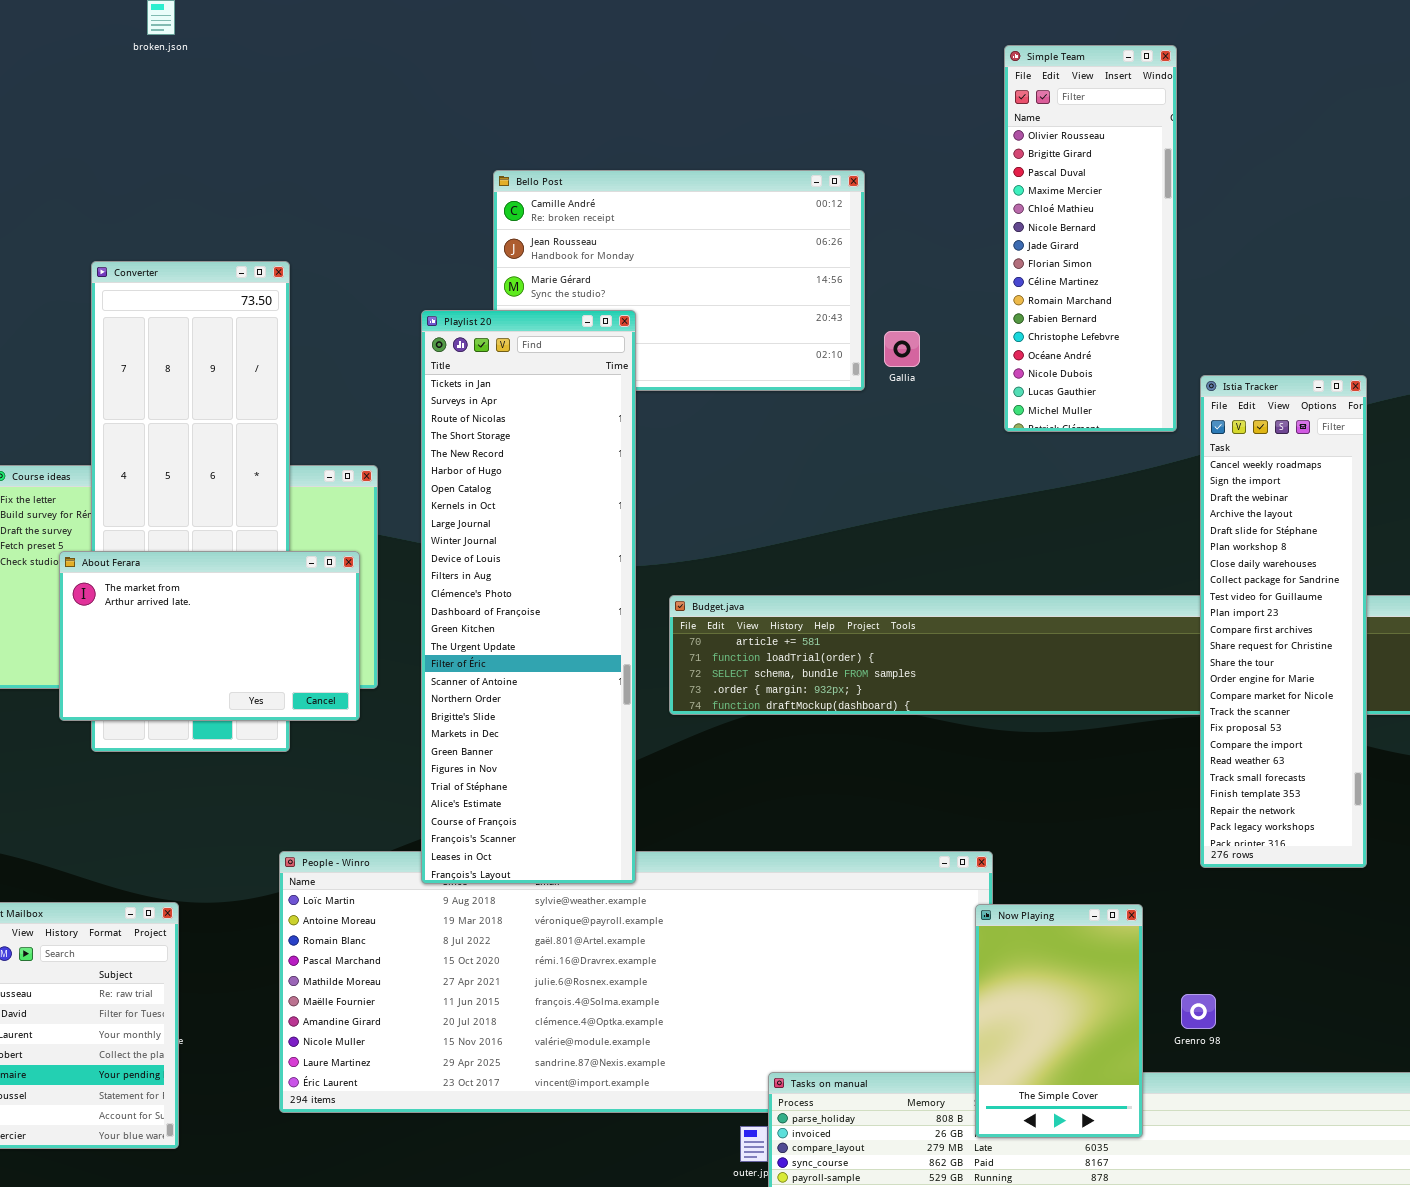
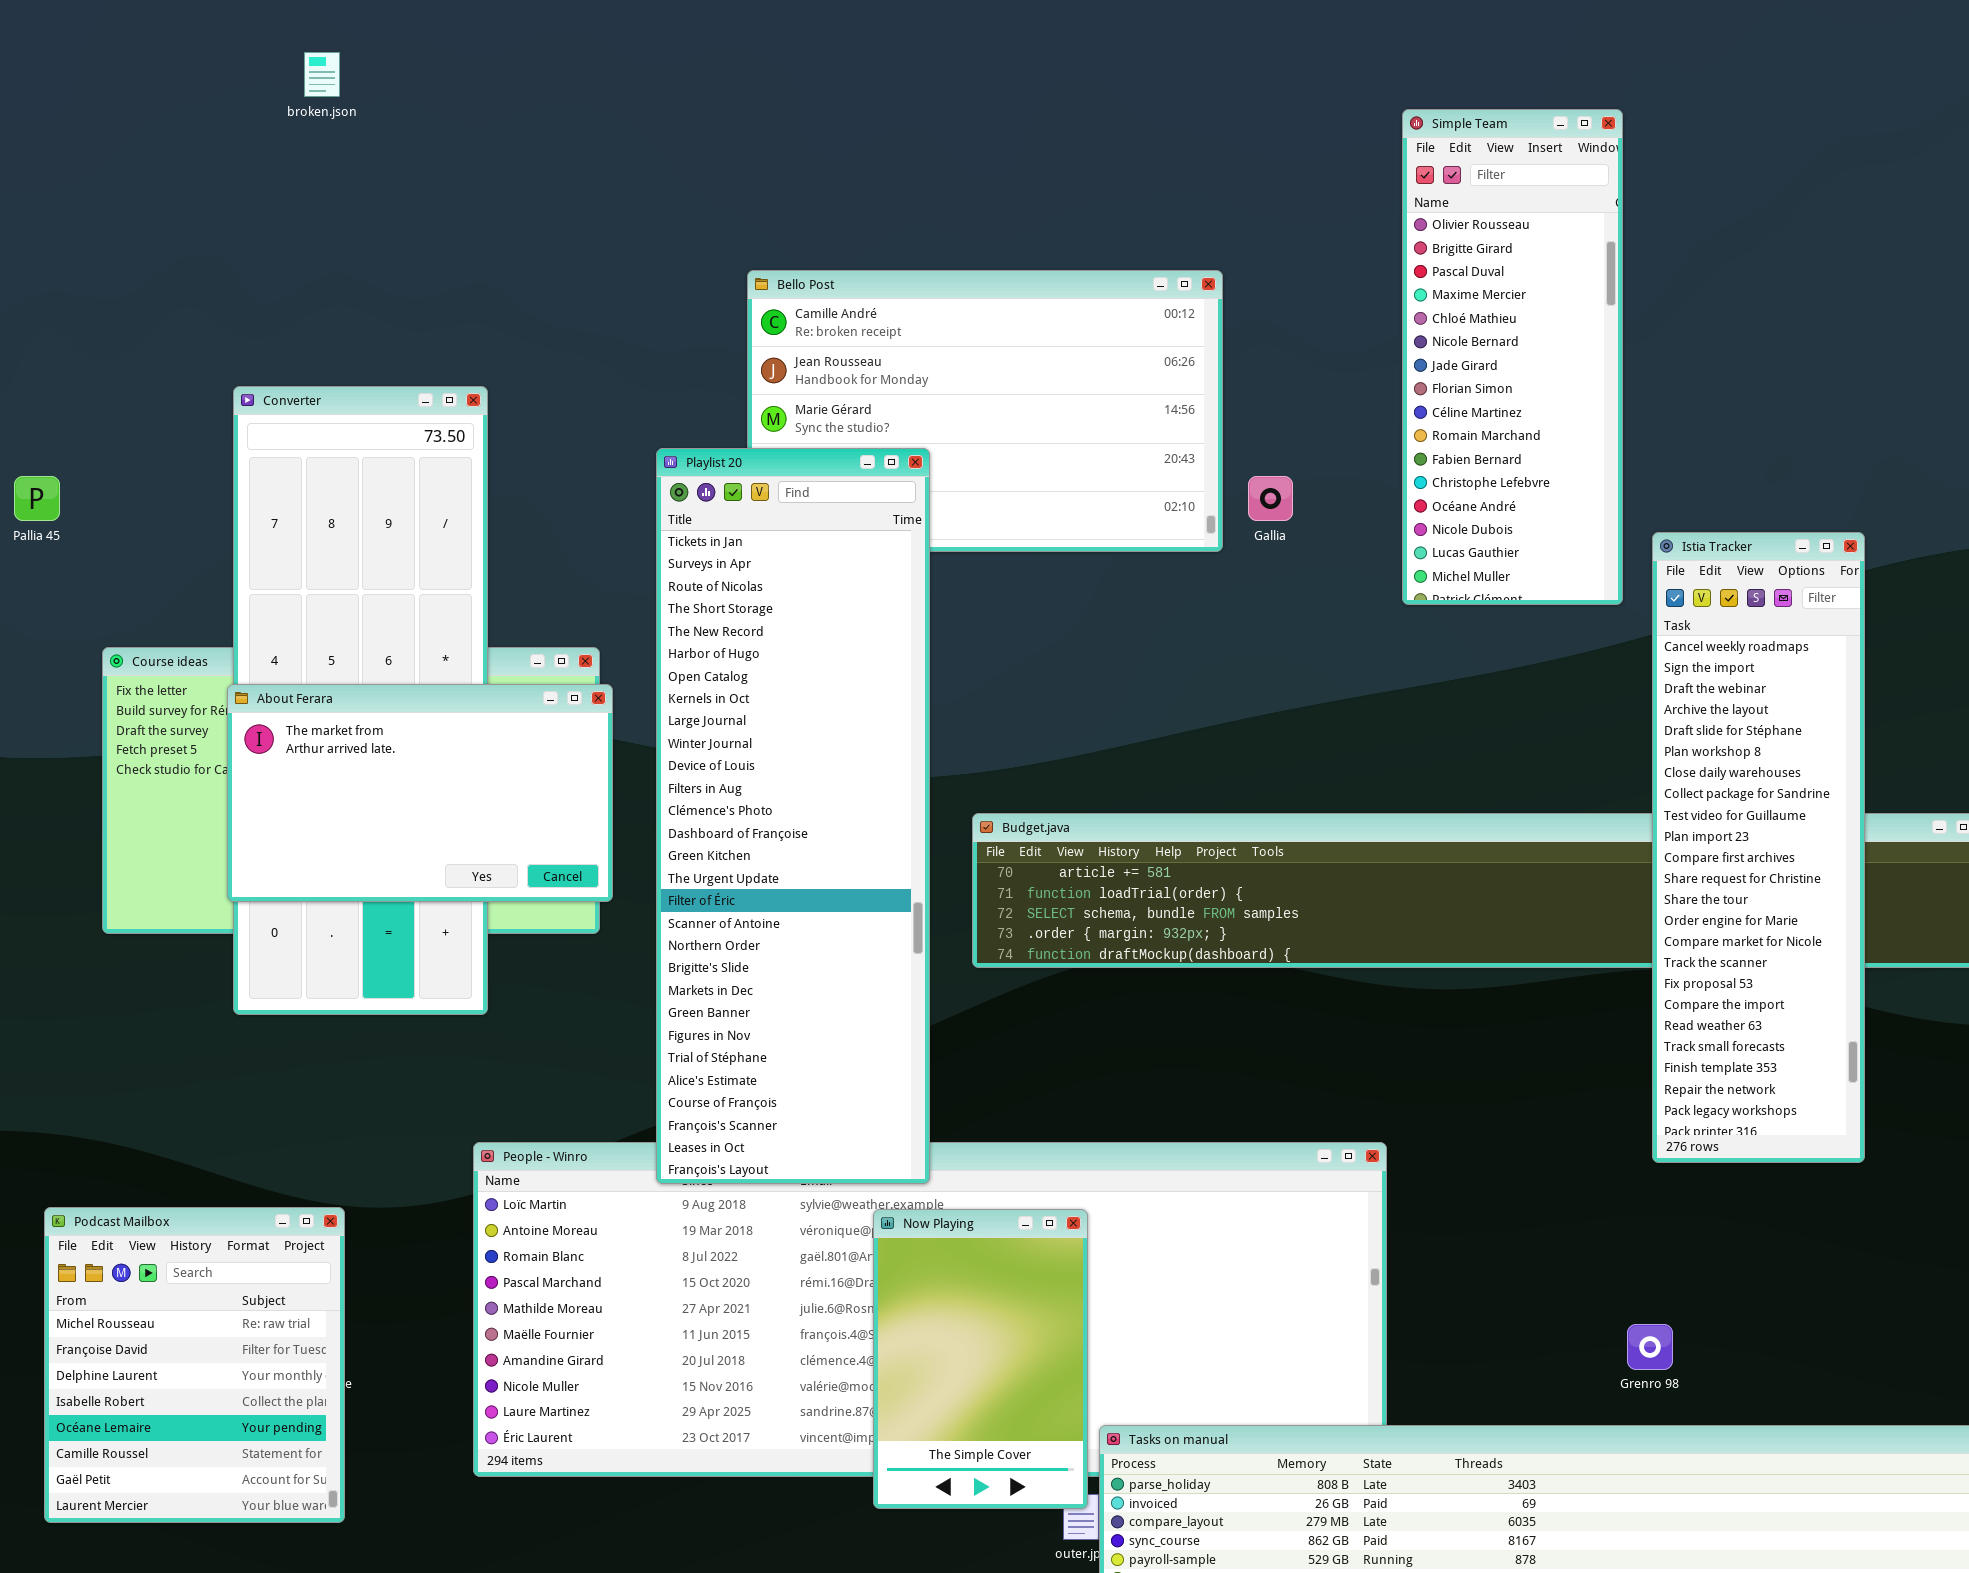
About Ferara: [59,551,360,721] -> [227,684,613,902], moved
Now Playing: [975,904,1143,1138] -> [873,1209,1088,1509], moved

